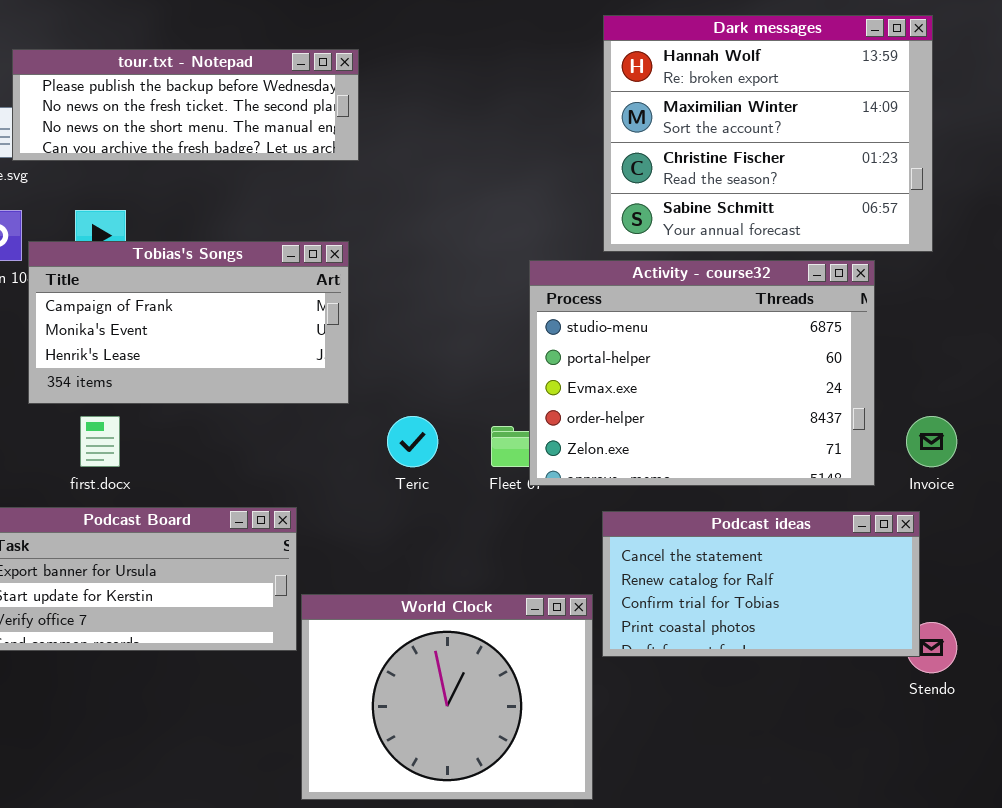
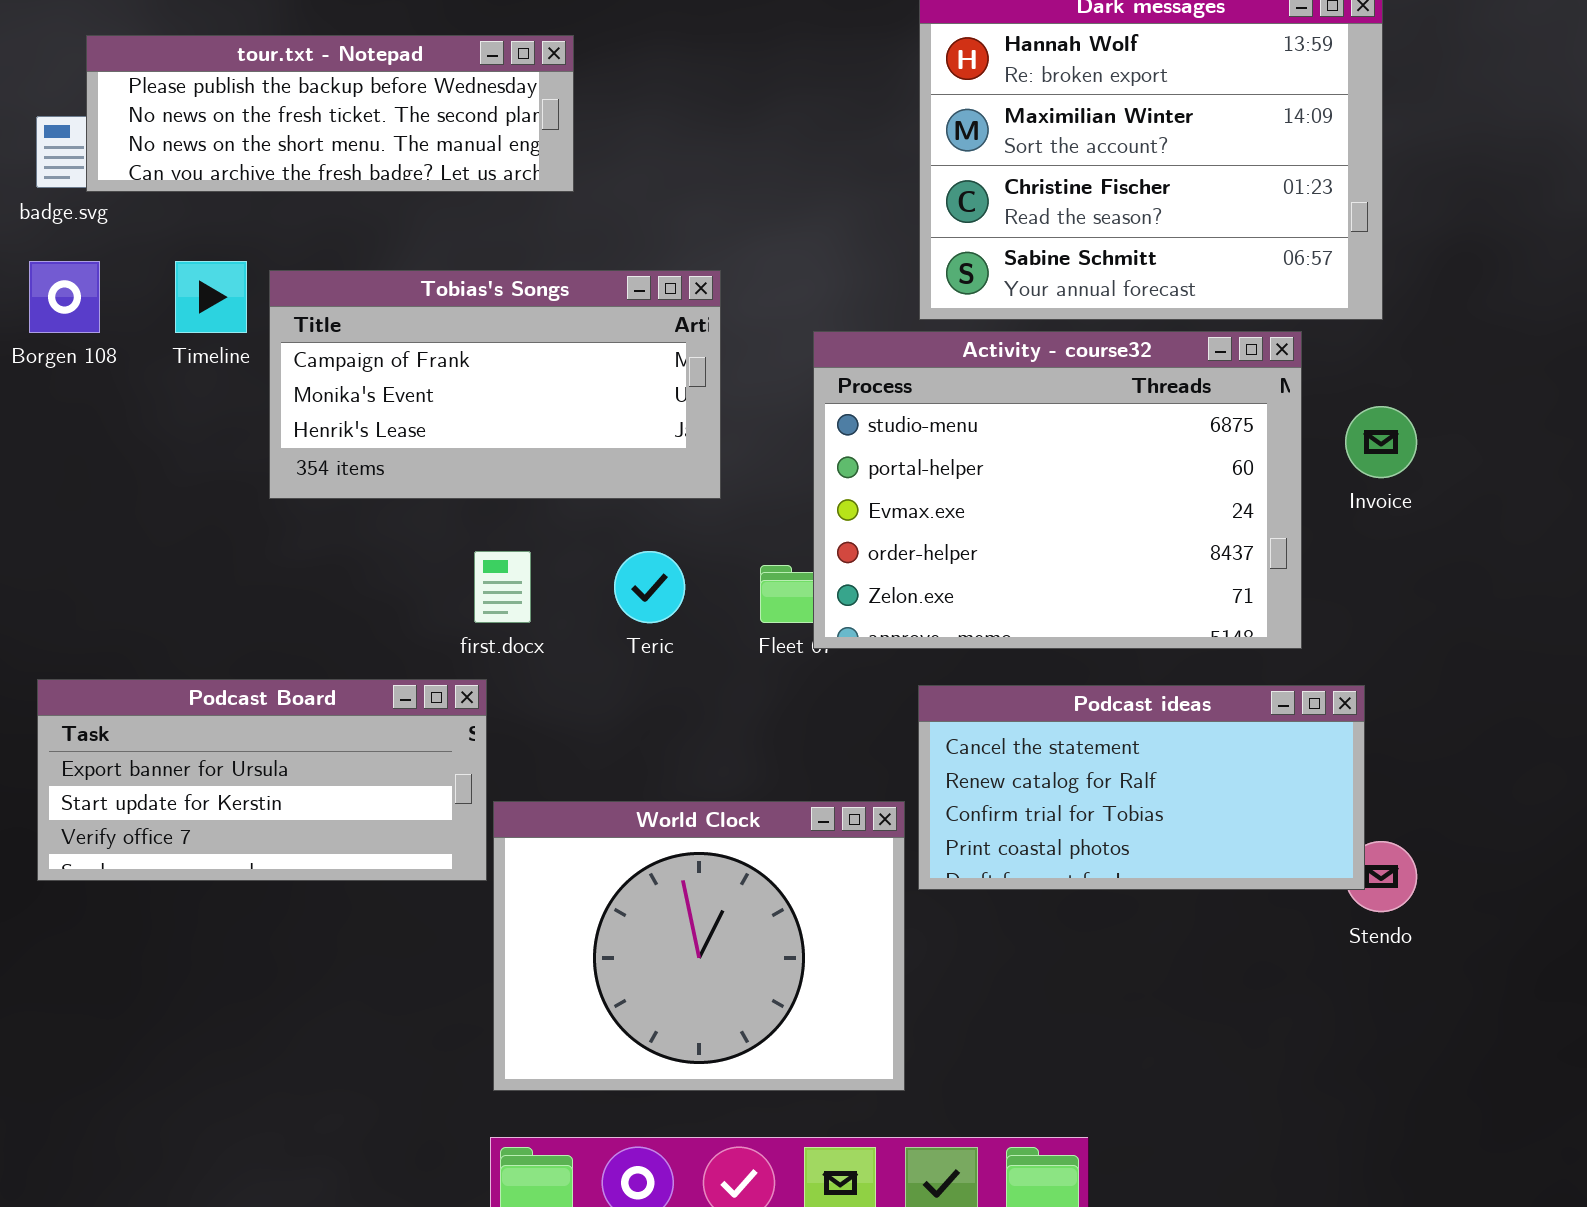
Tobias's Songs: [28,241,349,404] -> [269,270,721,499], moved
first.docx: [80,416,120,467] -> [474,551,531,623], moved
Invoice: [906,416,957,467] -> [1345,406,1417,478], moved

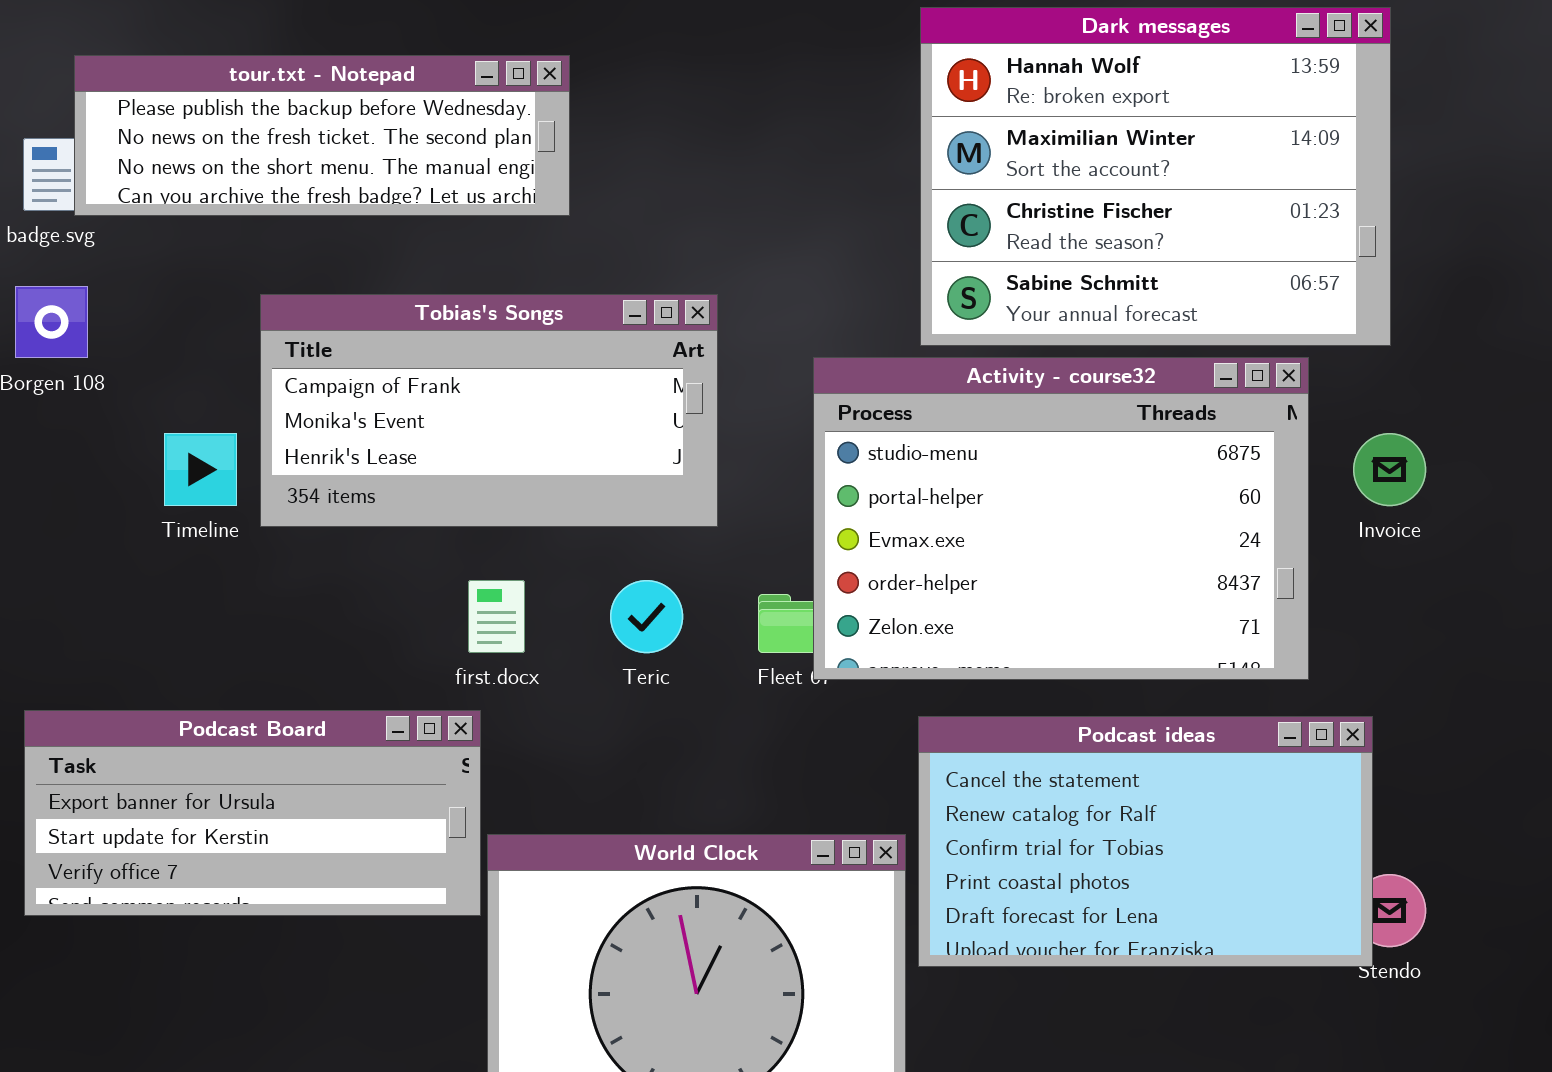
Timeline: [175,261,247,333] -> [164,433,237,506], moved
Podcast ideas: [918,685,1365,890] -> [918,716,1373,967], resized

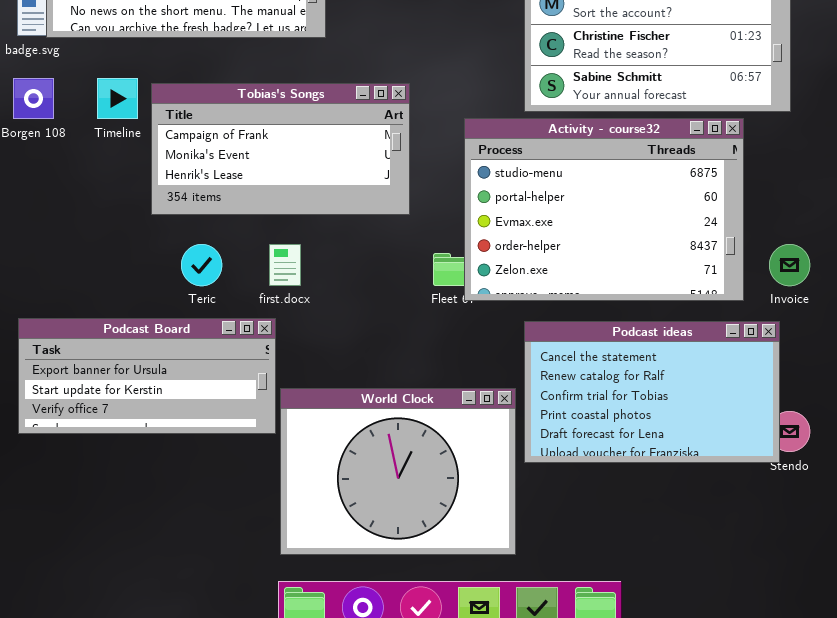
Timeline: [164,433,237,506] -> [97,78,138,119], moved
Invoice: [1353,433,1426,506] -> [769,244,810,286], moved
Teric: [610,580,683,653] -> [181,244,222,286], moved

